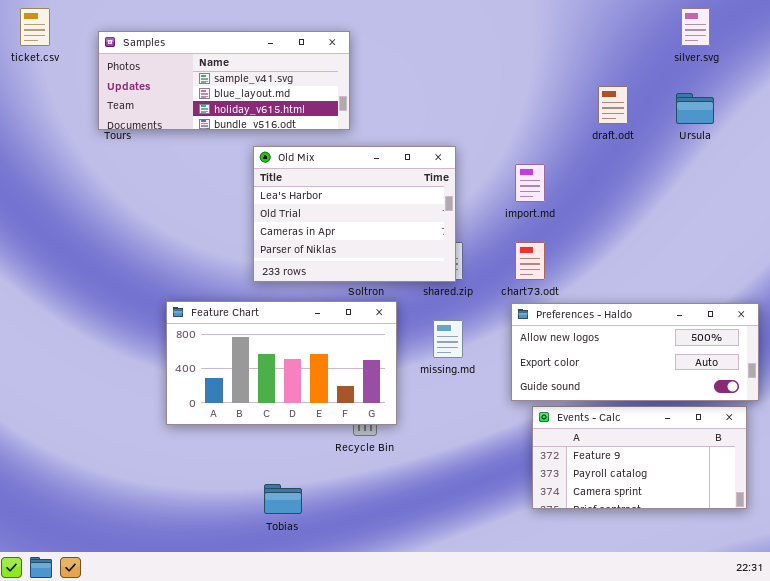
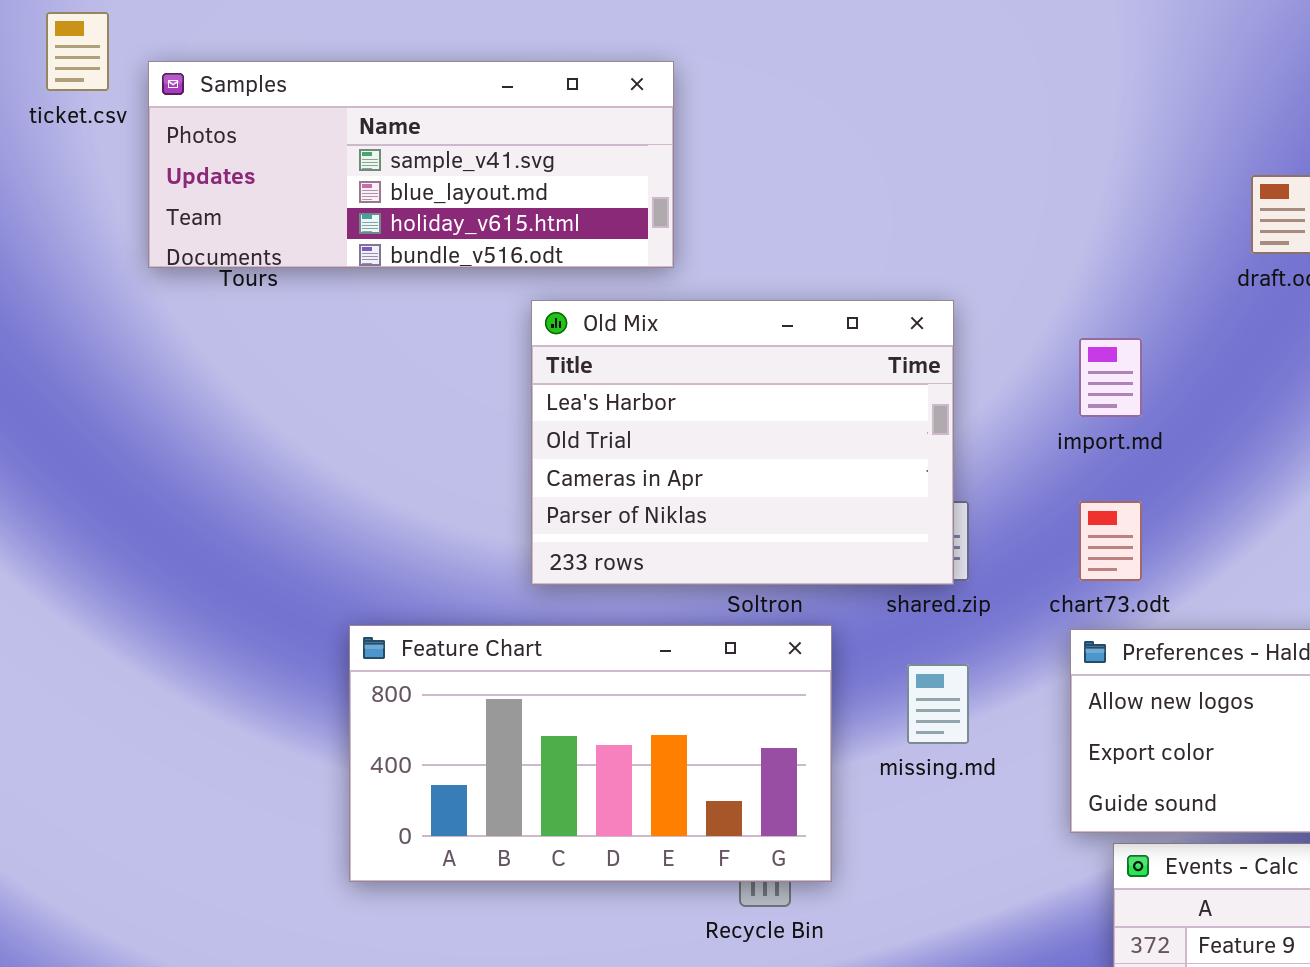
Samples: [98,31,350,130] -> [148,61,674,268], moved

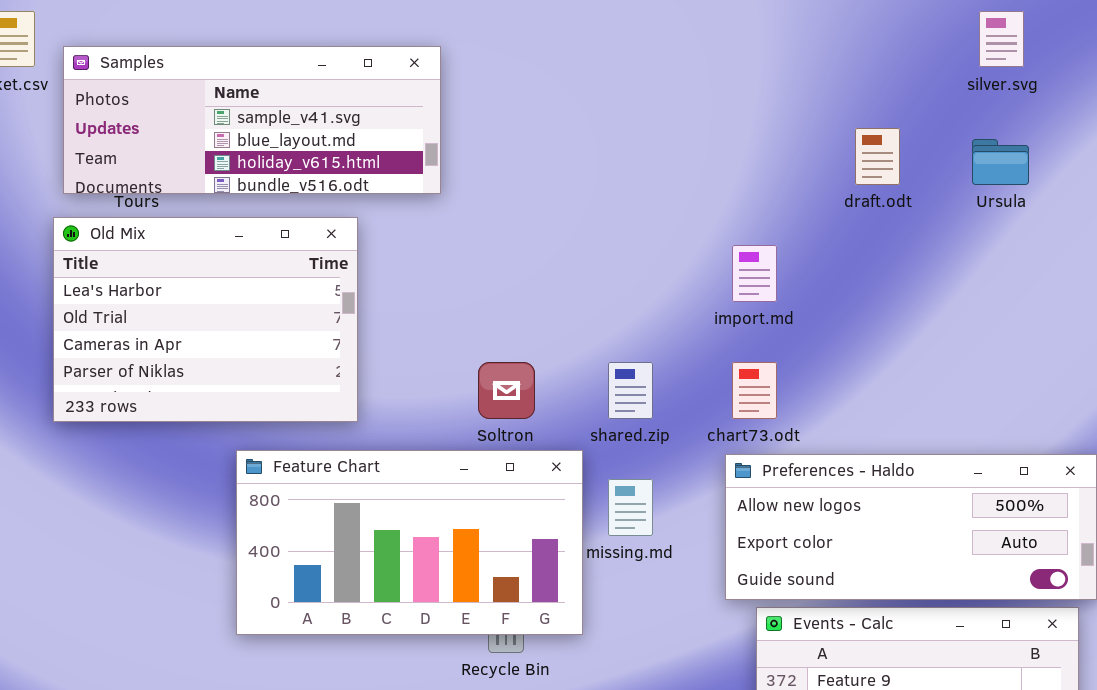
Old Mix: [531,300,954,585] -> [53,217,358,422], moved
Feature Chart: [349,625,832,882] -> [236,450,583,635], moved

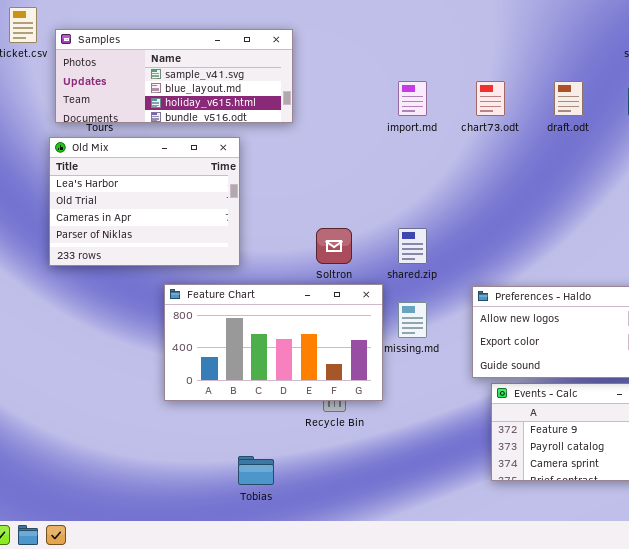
import.md: [732,245,777,302] -> [398,81,427,116], moved
chart73.odt: [732,362,777,419] -> [476,81,505,116], moved

